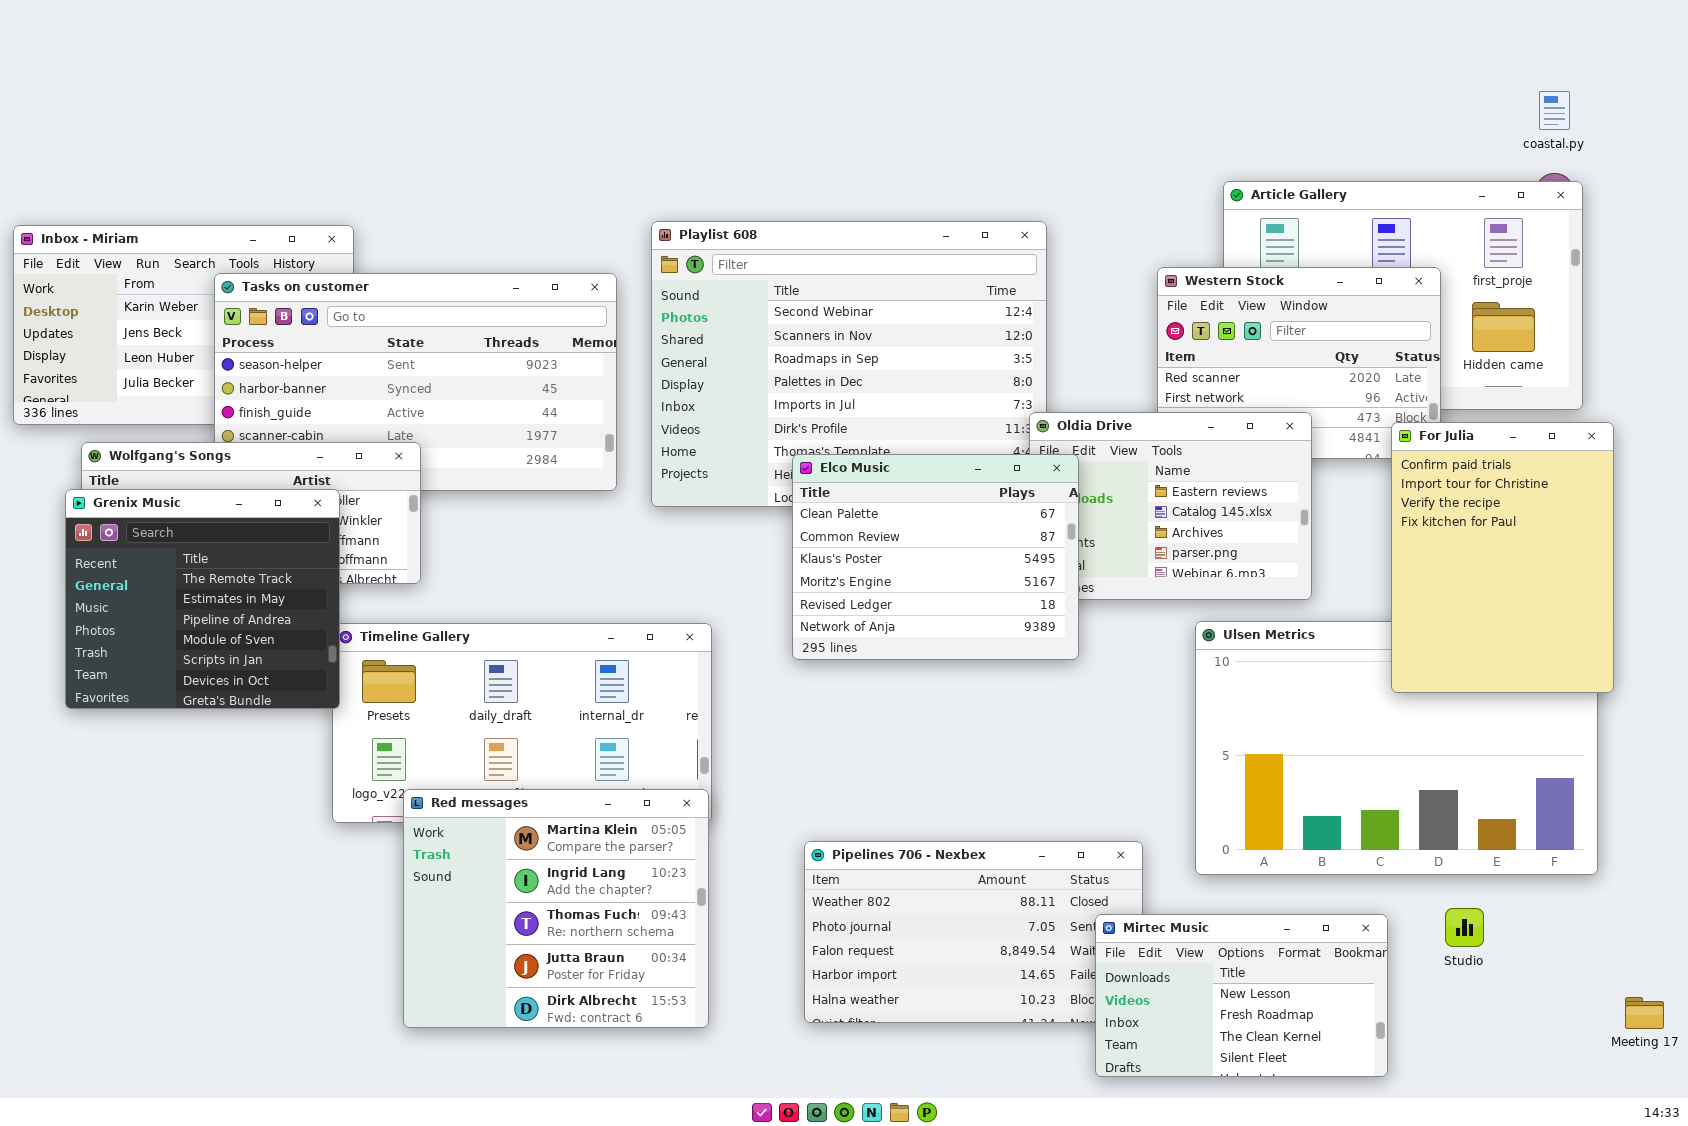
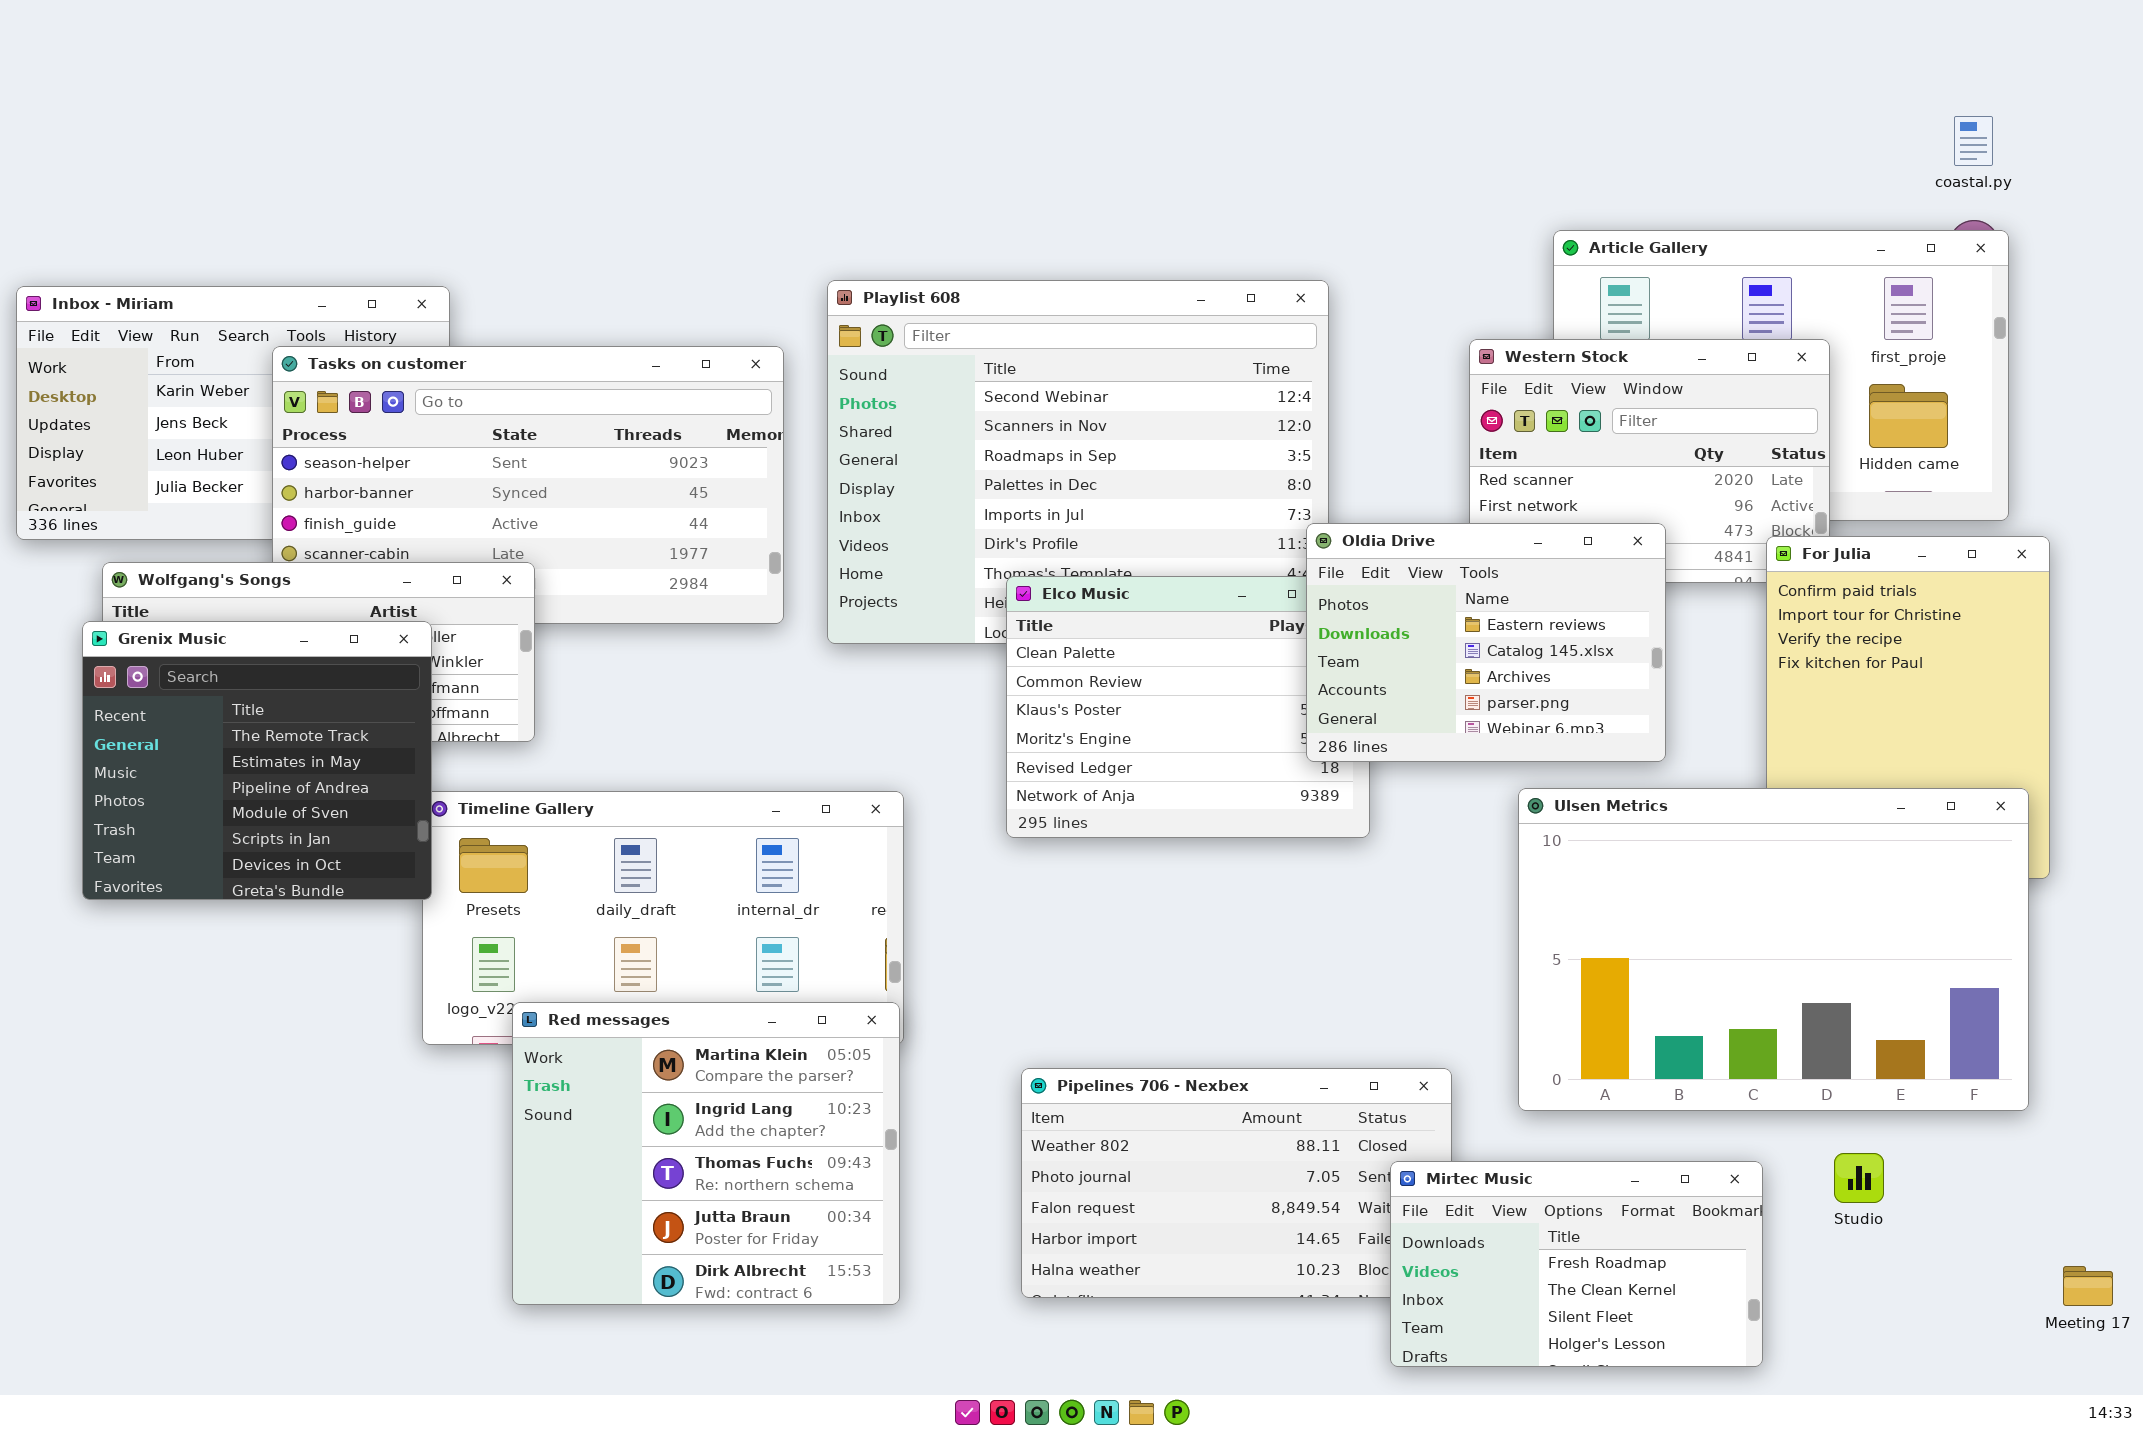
Oldia Drive: [1029,412,1312,600] -> [1306,523,1666,762], raised
Ulsen Metrics: [1195,621,1598,875] -> [1518,788,2029,1111], raised
Mirtec Music: [1095,914,1388,1077] -> [1390,1161,1763,1367], scrolled down 1 row

